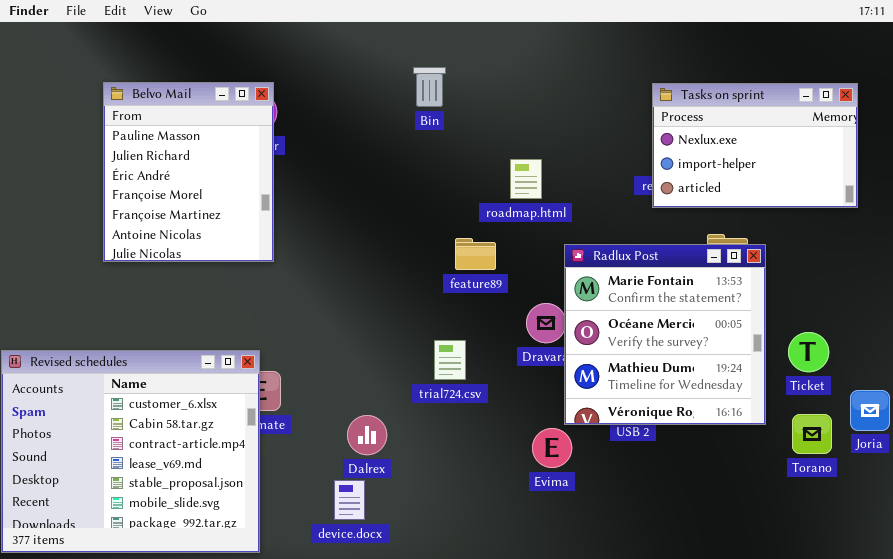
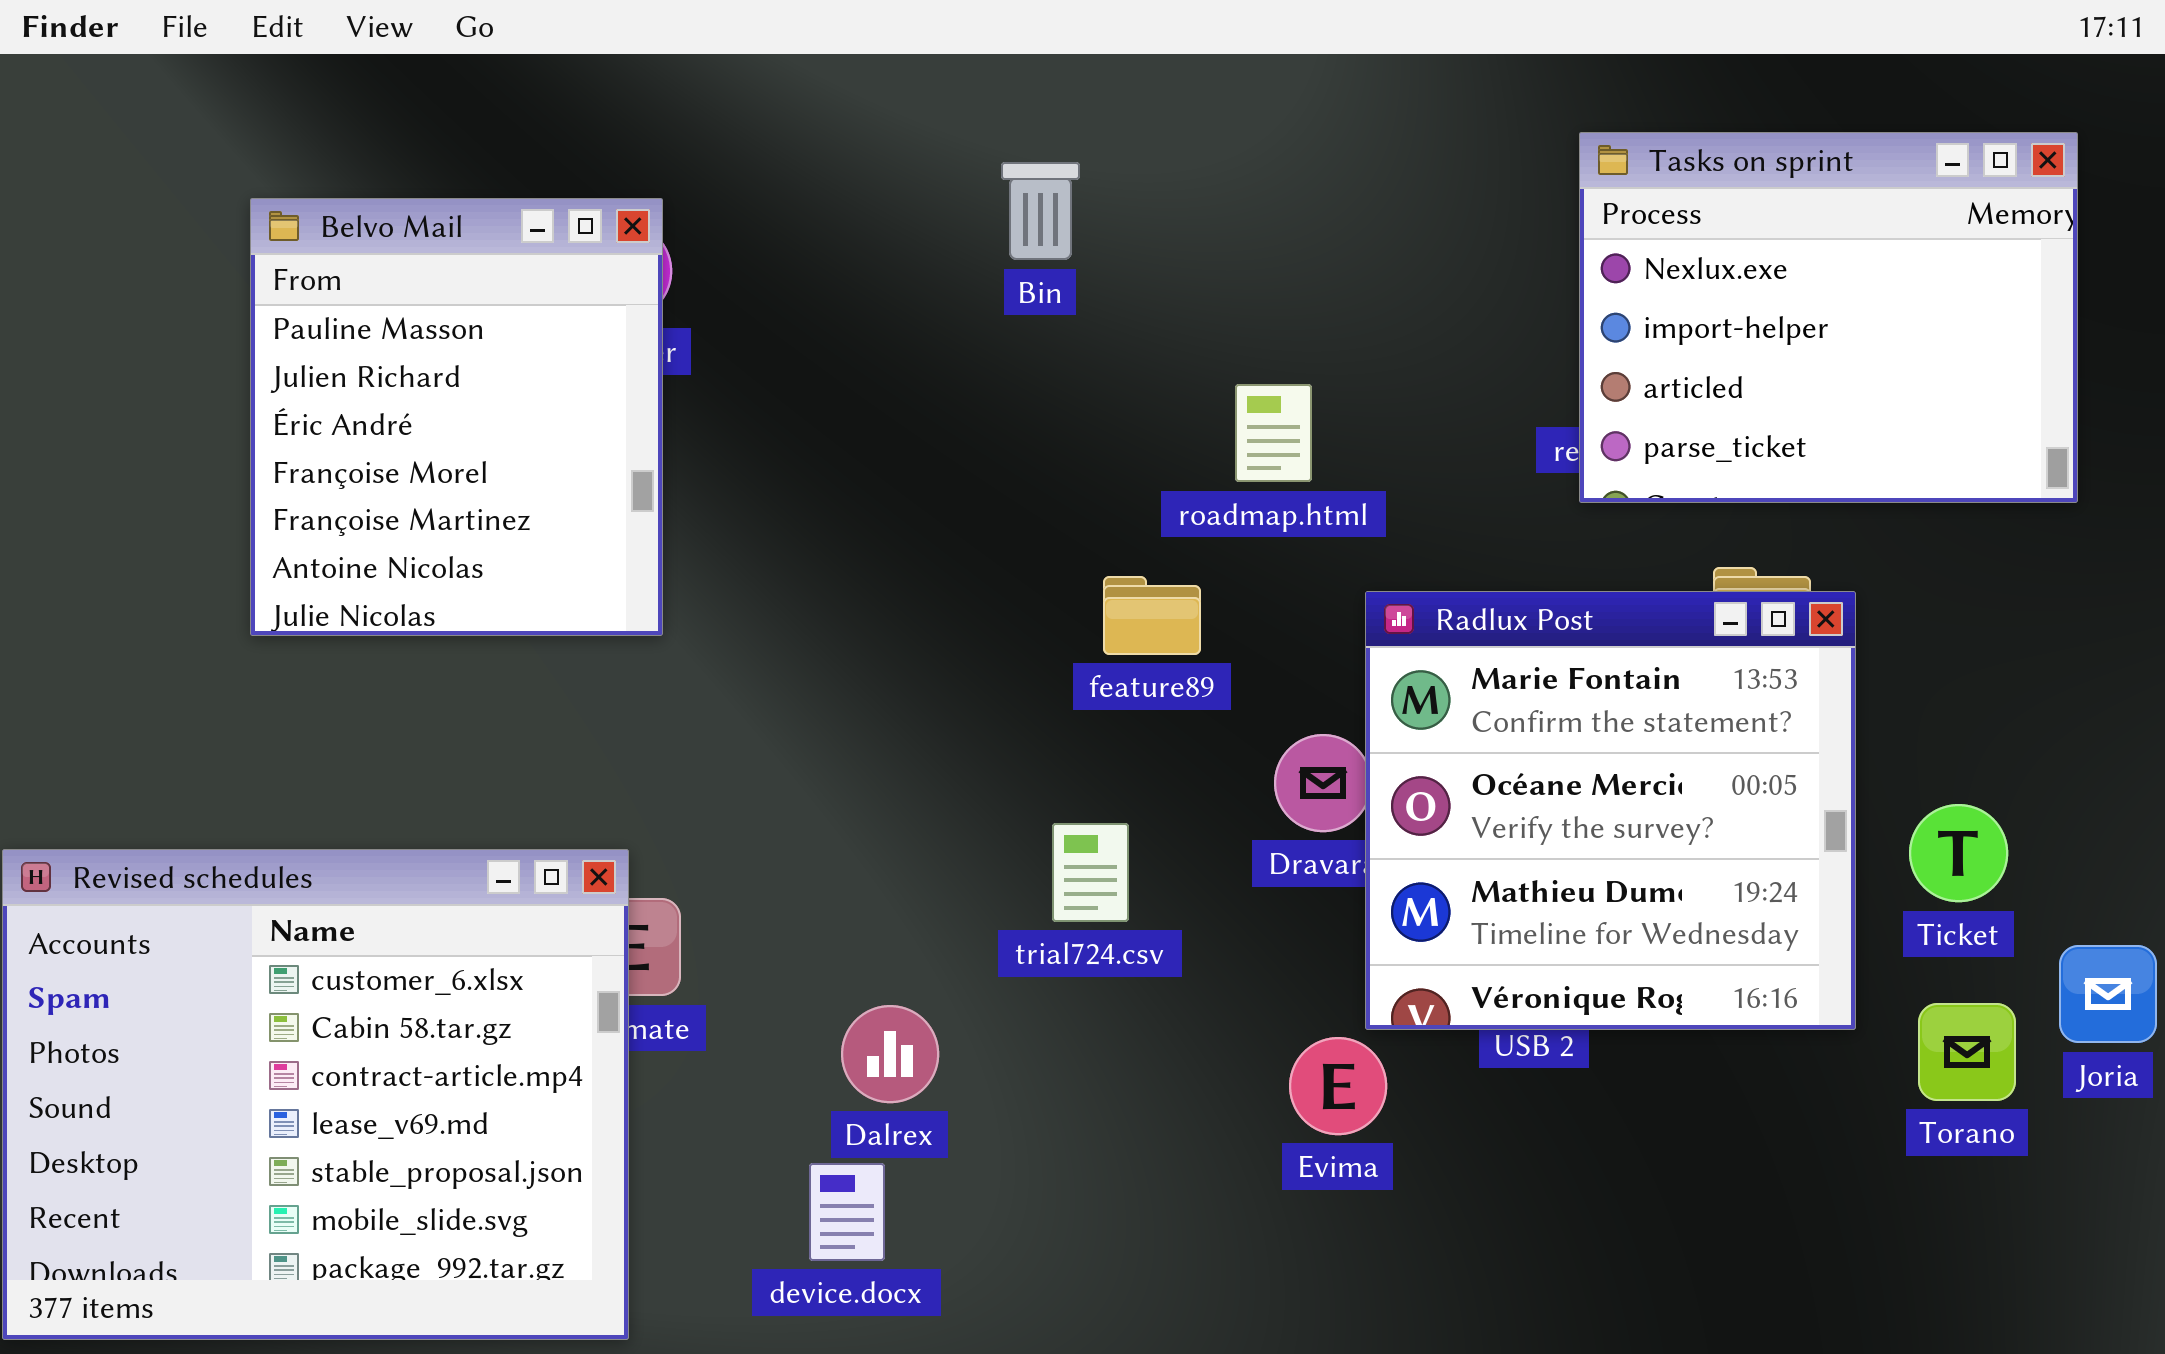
Tasks on sprint: [652,83,858,208] -> [1579,132,2078,503], resized

